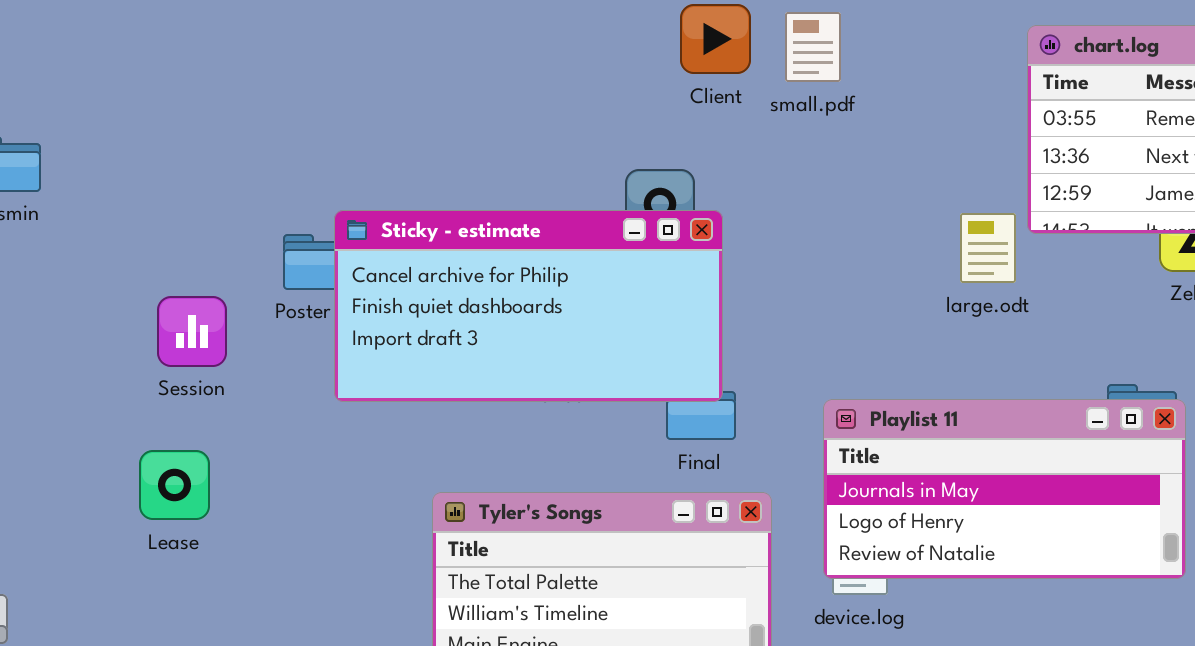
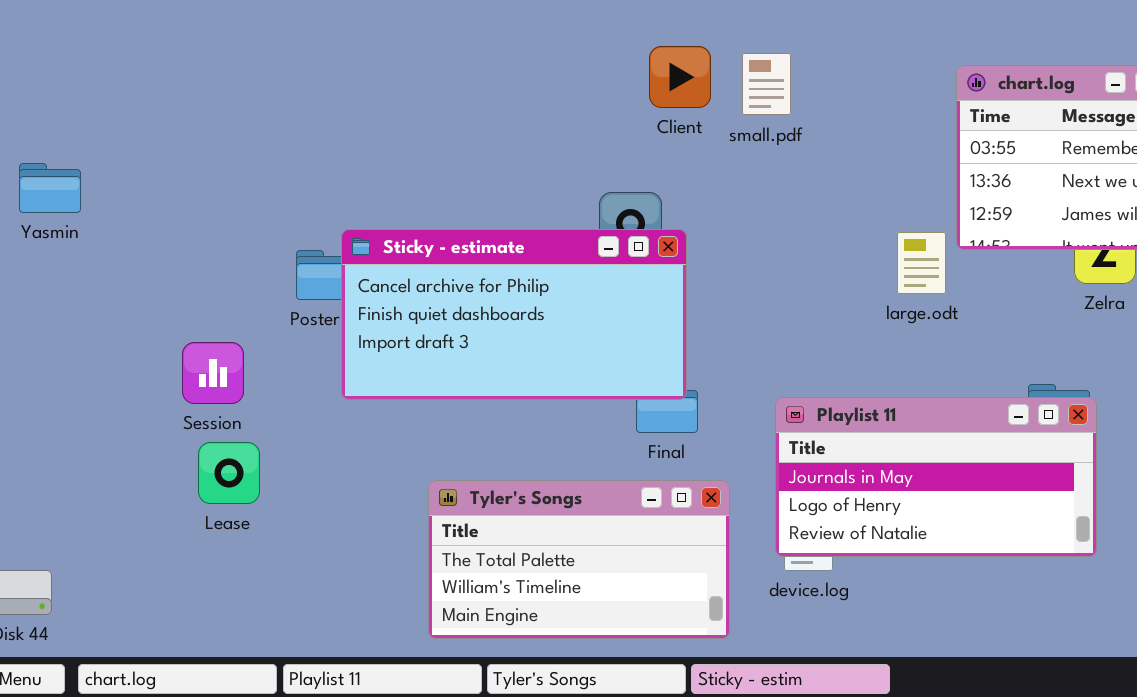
Session: [157,296,227,367] -> [182,342,244,404], moved
Lease: [139,450,210,520] -> [198,442,260,504], moved

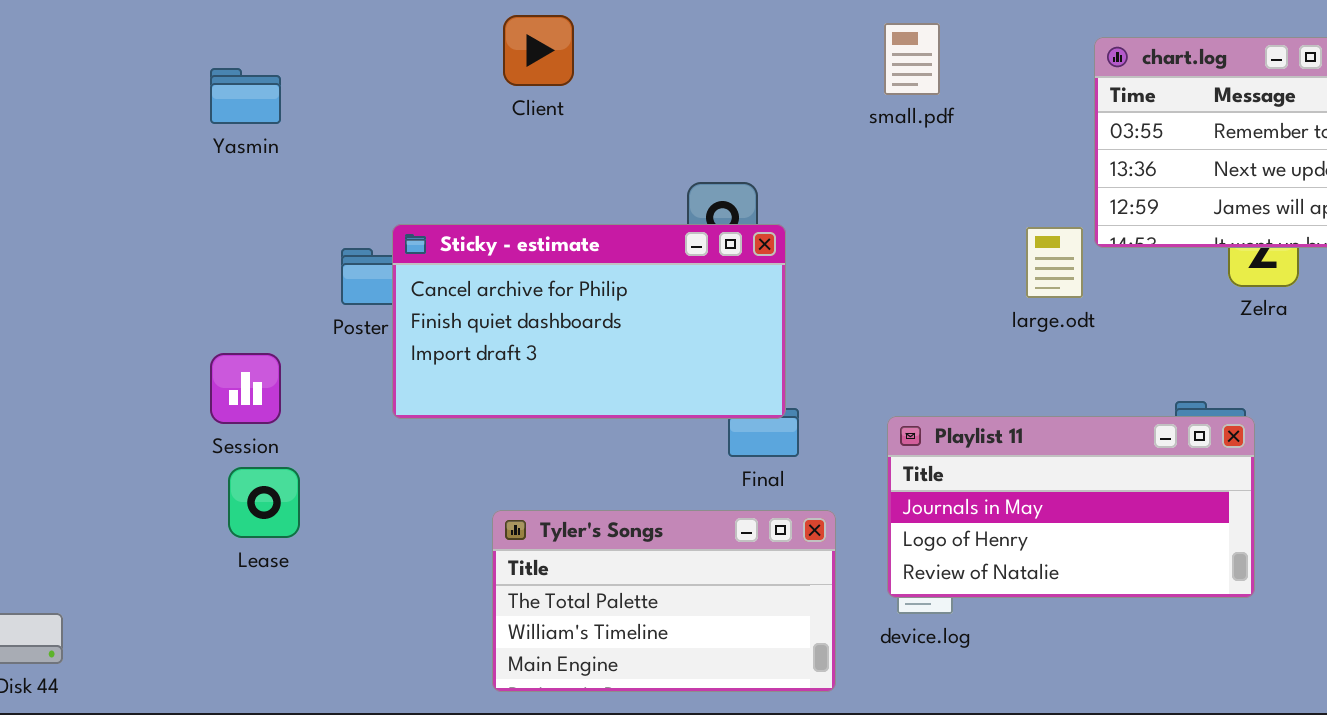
Client: [649,46,711,108] -> [503,15,574,86], moved
small.pdf: [742,53,791,115] -> [884,23,940,95], moved
Yasmin: [19,163,81,213] -> [210,68,281,124], moved

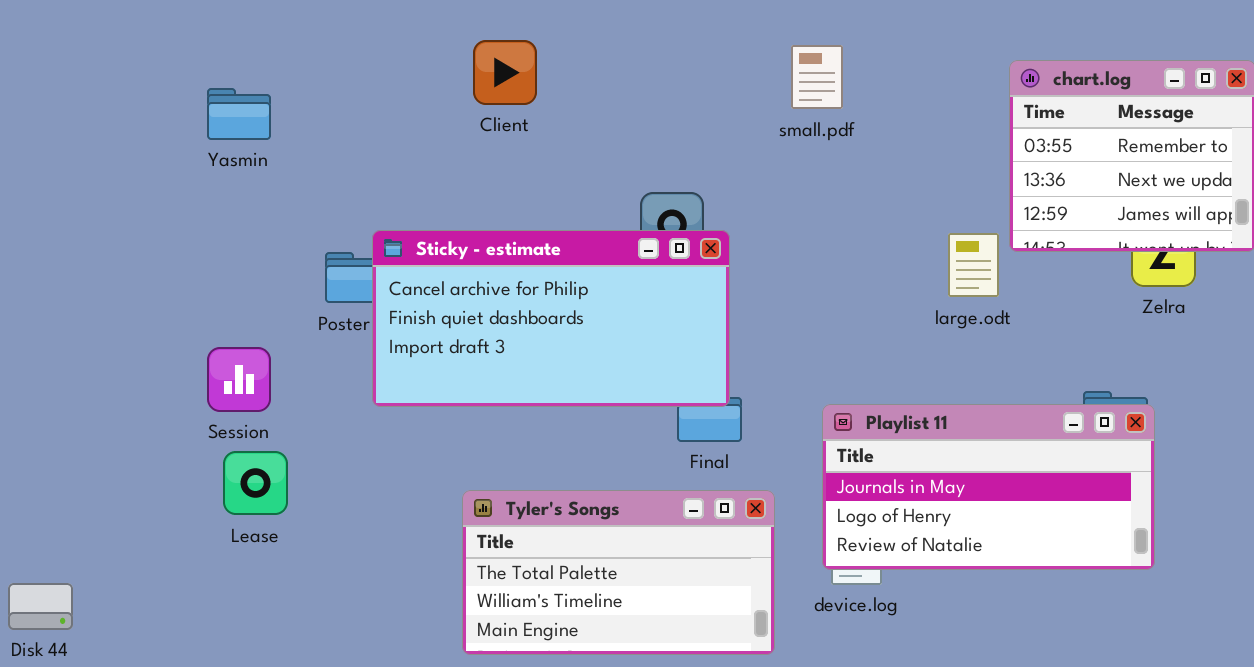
small.pdf: [884,23,940,95] -> [791,45,843,109], moved

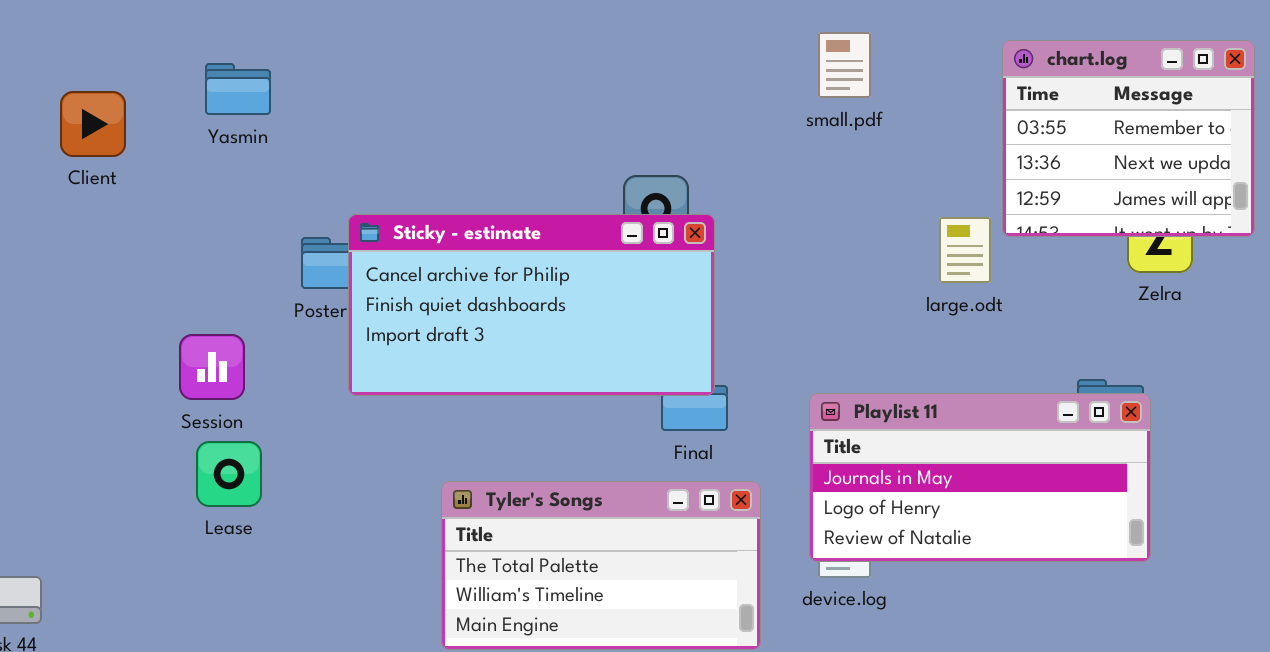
Client: [473,40,537,105] -> [60,91,126,157], moved
small.pdf: [791,45,843,109] -> [818,32,871,98], moved
Yasmin: [207,88,271,140] -> [205,63,271,115], moved

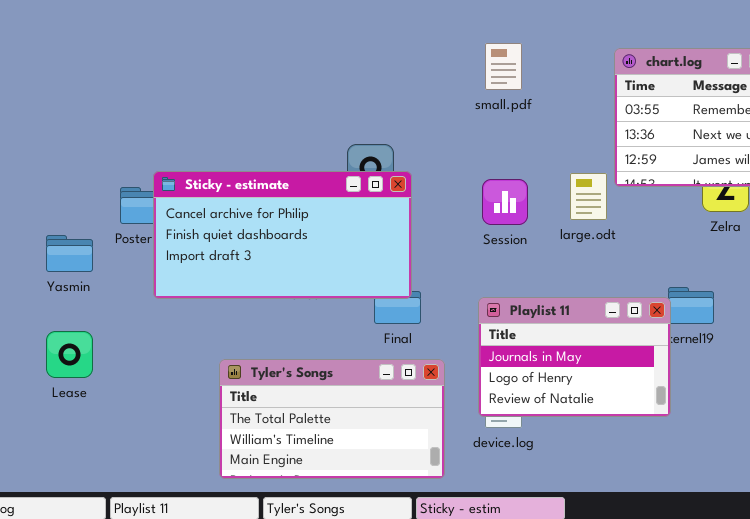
Yasmin: [205,63,271,115] -> [46,235,93,272], moved
Session: [179,334,245,400] -> [482,179,528,225], moved
Playlist 11: [809,393,1151,562] -> [478,297,671,417], resized

